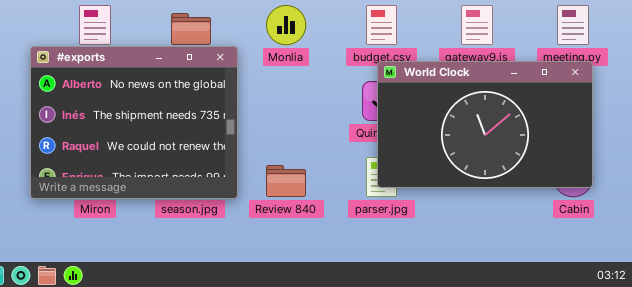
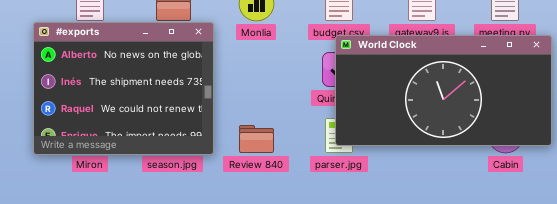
World Clock: [377,61,593,188] -> [335,35,552,146], resized

